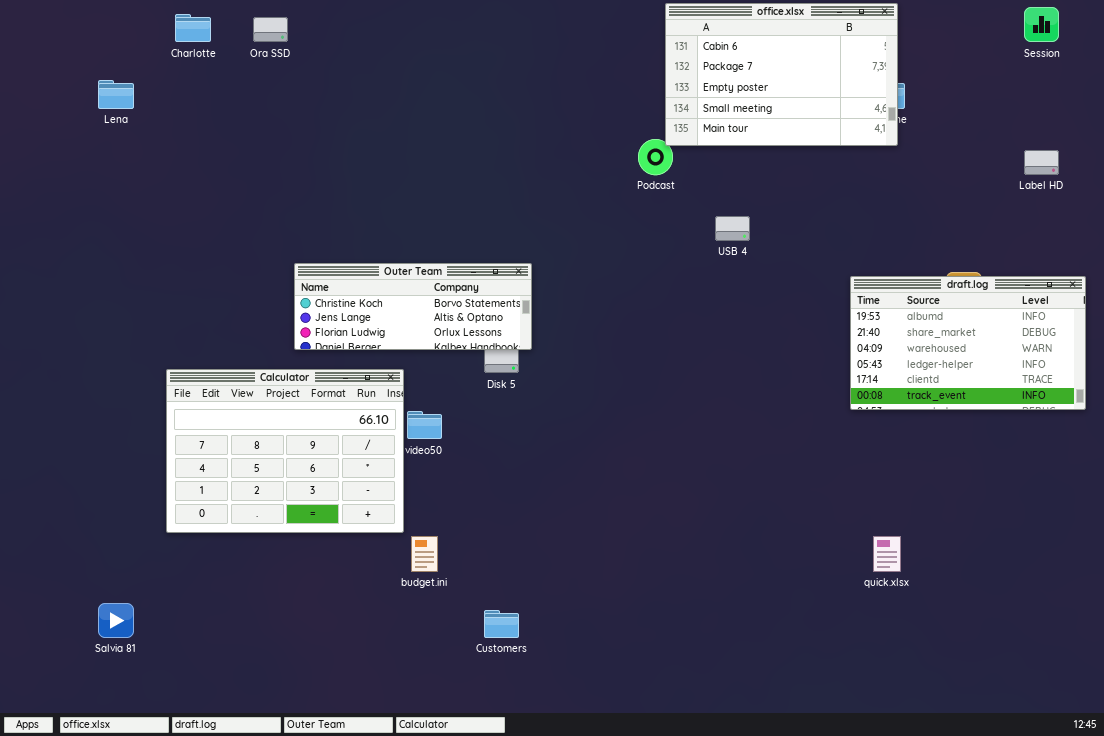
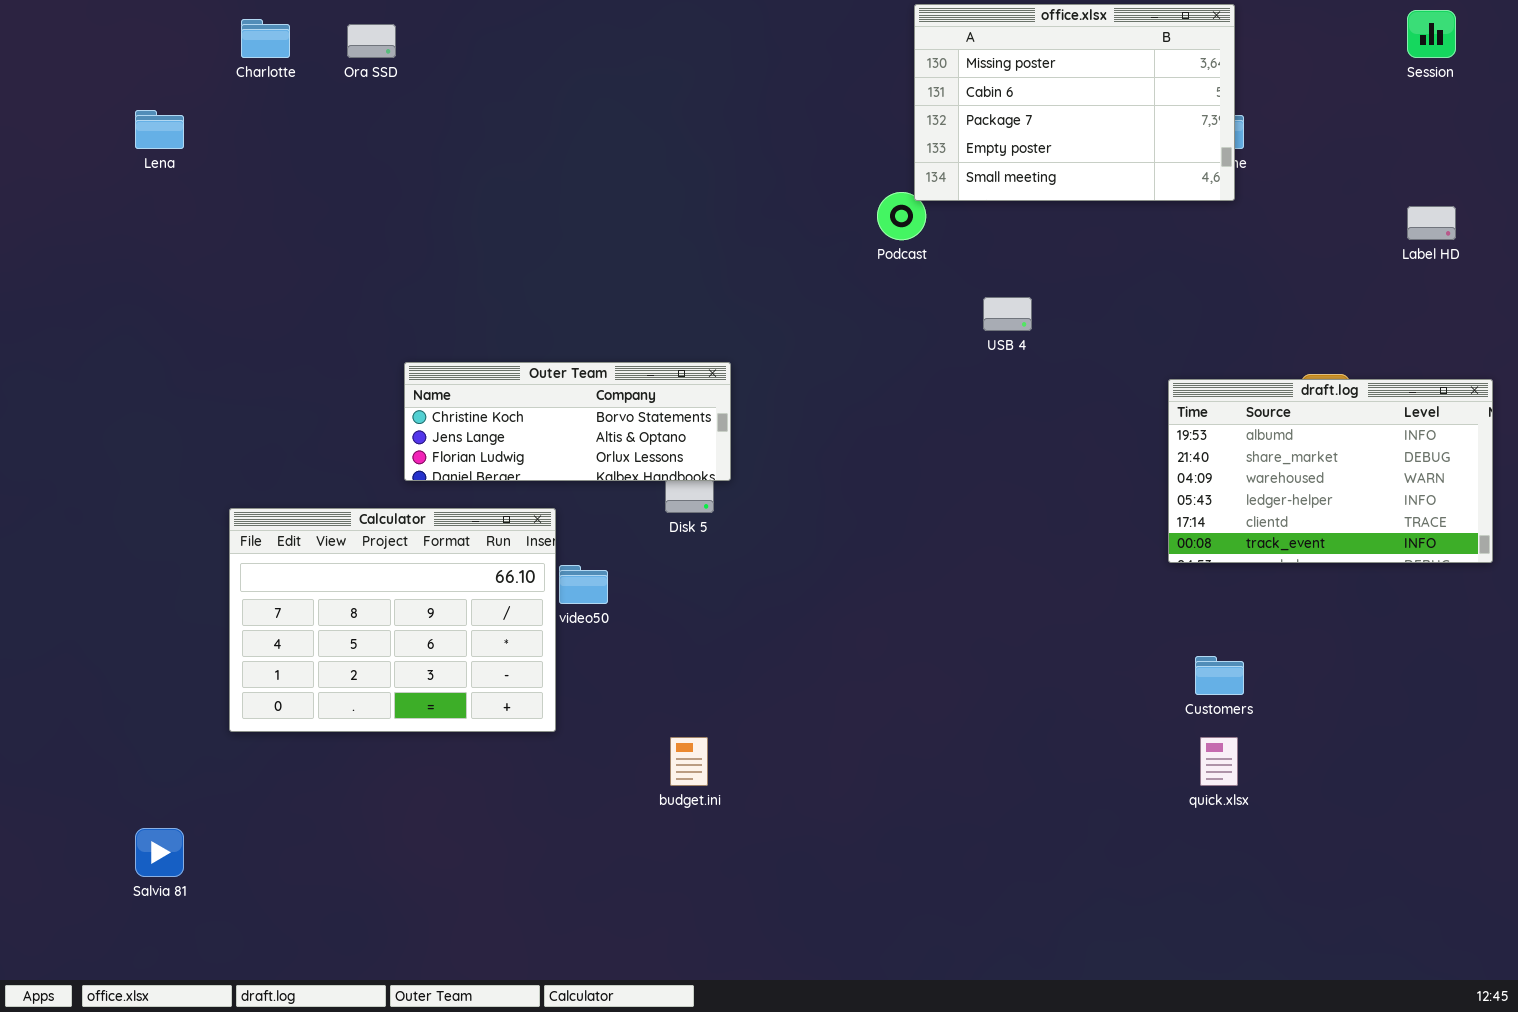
office.xlsx: [665,3,898,146] -> [914,4,1235,201], scrolled up 1 row
budget.ini: [411,536,438,572] -> [670,737,708,786], moved
Customers: [484,610,519,638] -> [1195,656,1244,695], moved

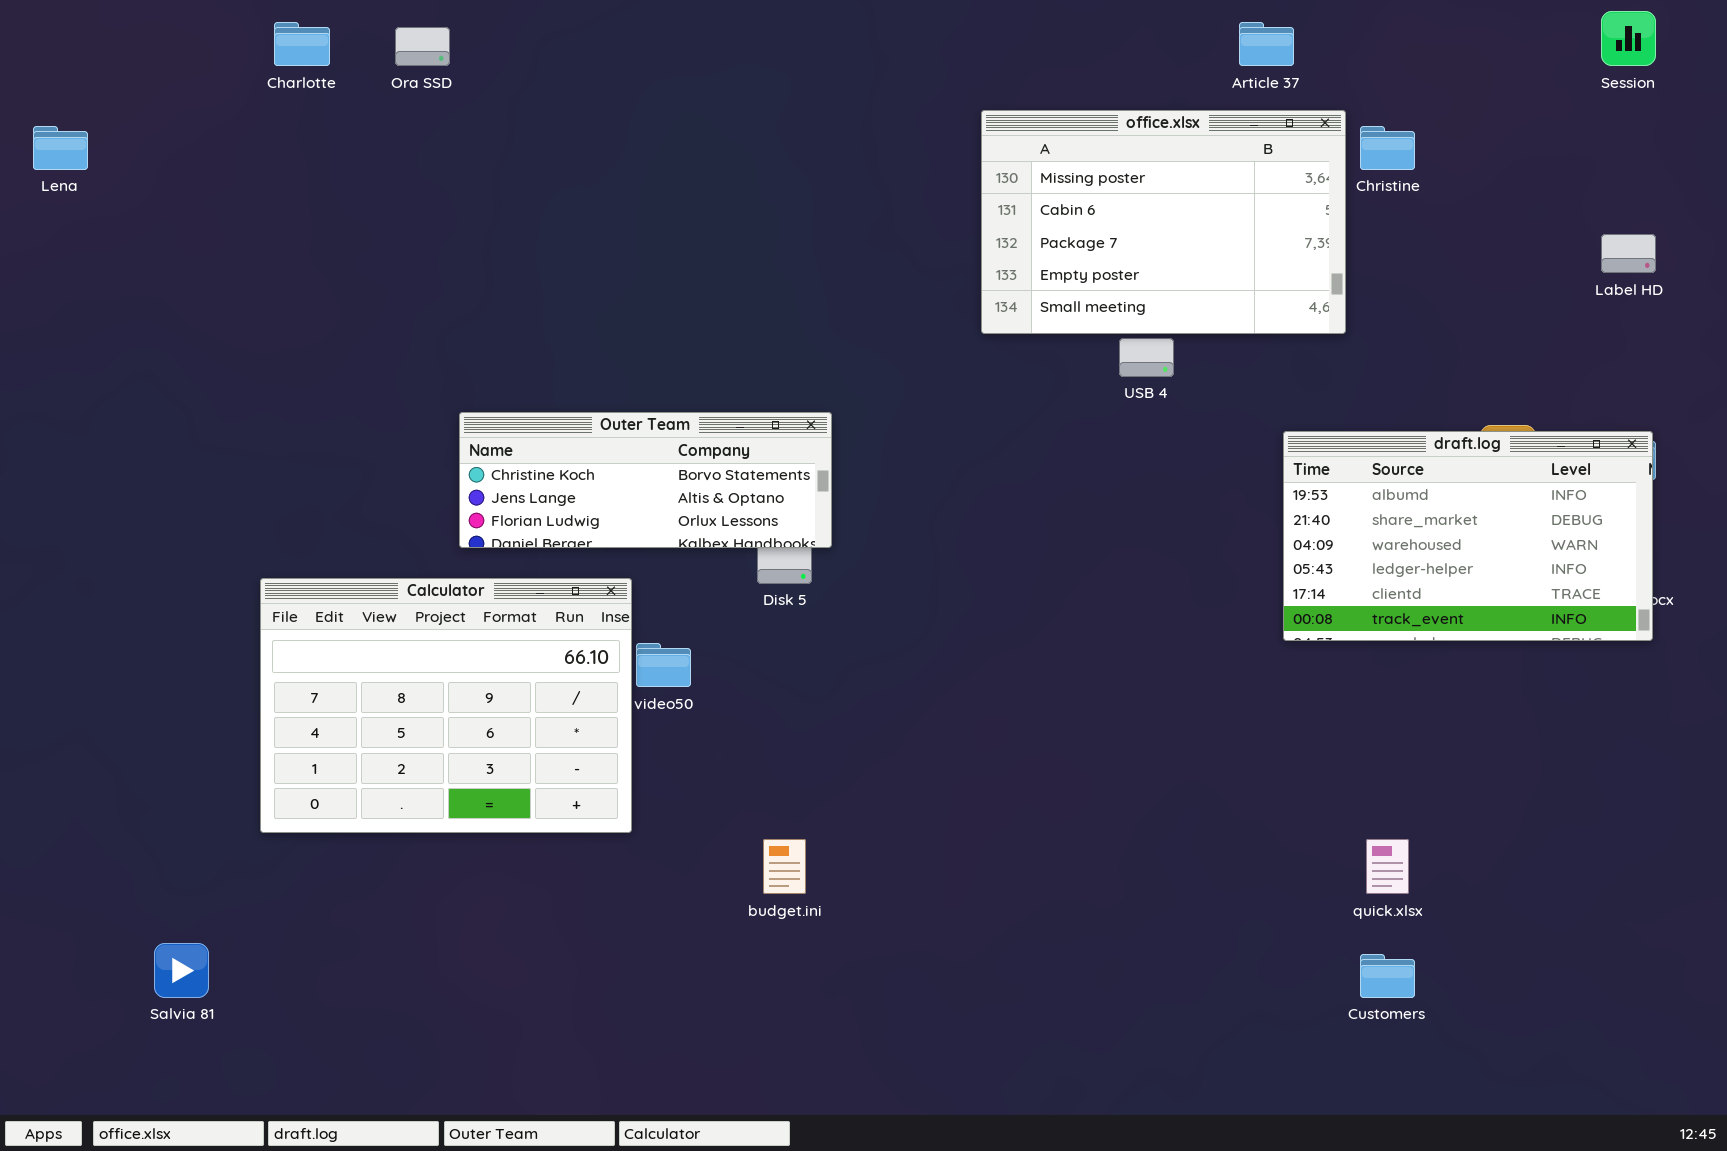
office.xlsx: [914,4,1235,201] -> [981,110,1346,334], moved
Lena: [135,110,184,149] -> [33,126,88,170], moved
draft.log: [1168,379,1493,563] -> [1283,431,1653,641], moved
Customers: [1195,656,1244,695] -> [1360,954,1415,998], moved

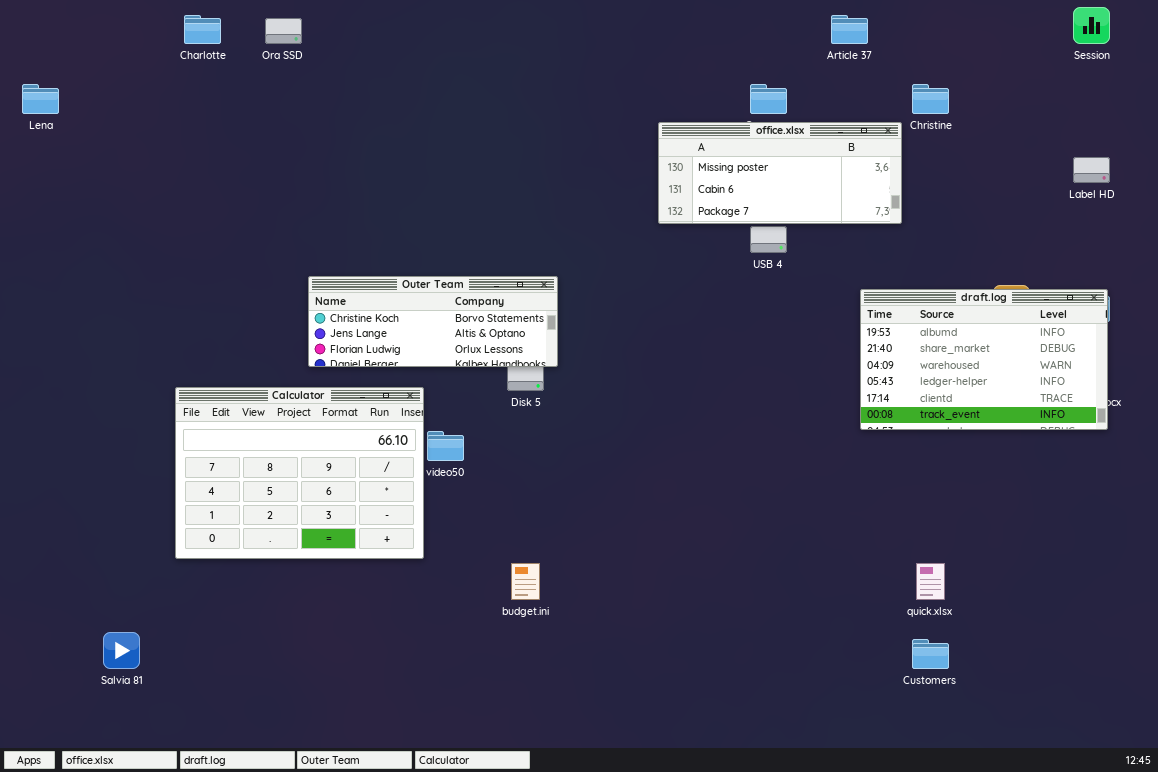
office.xlsx: [981,110,1346,334] -> [658,122,902,224], resized

